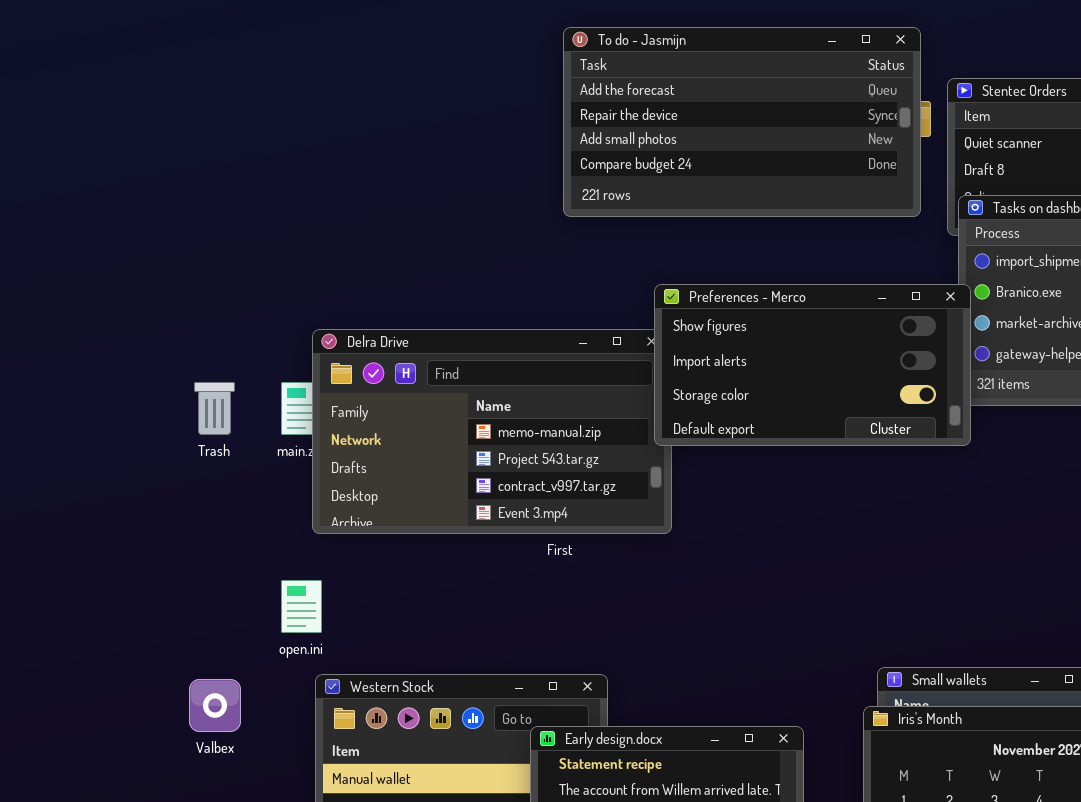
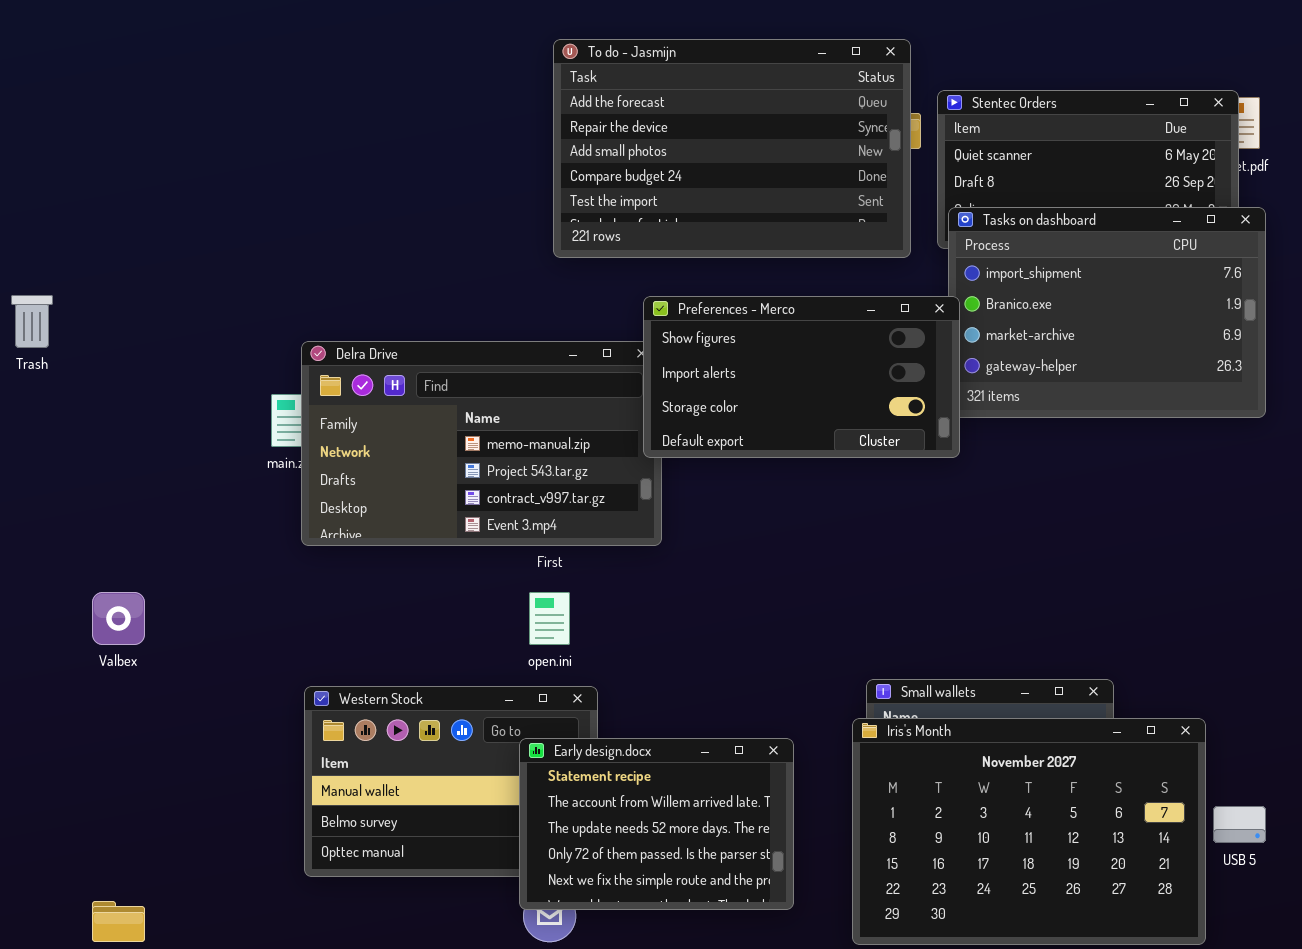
To do - Jasmijn: [563,27,921,217] -> [553,39,911,258], resized
Trash: [194,382,235,435] -> [11,295,53,348], moved
open.ini: [281,580,322,633] -> [529,592,570,645], moved
Valbex: [189,679,241,732] -> [92,592,145,645], moved

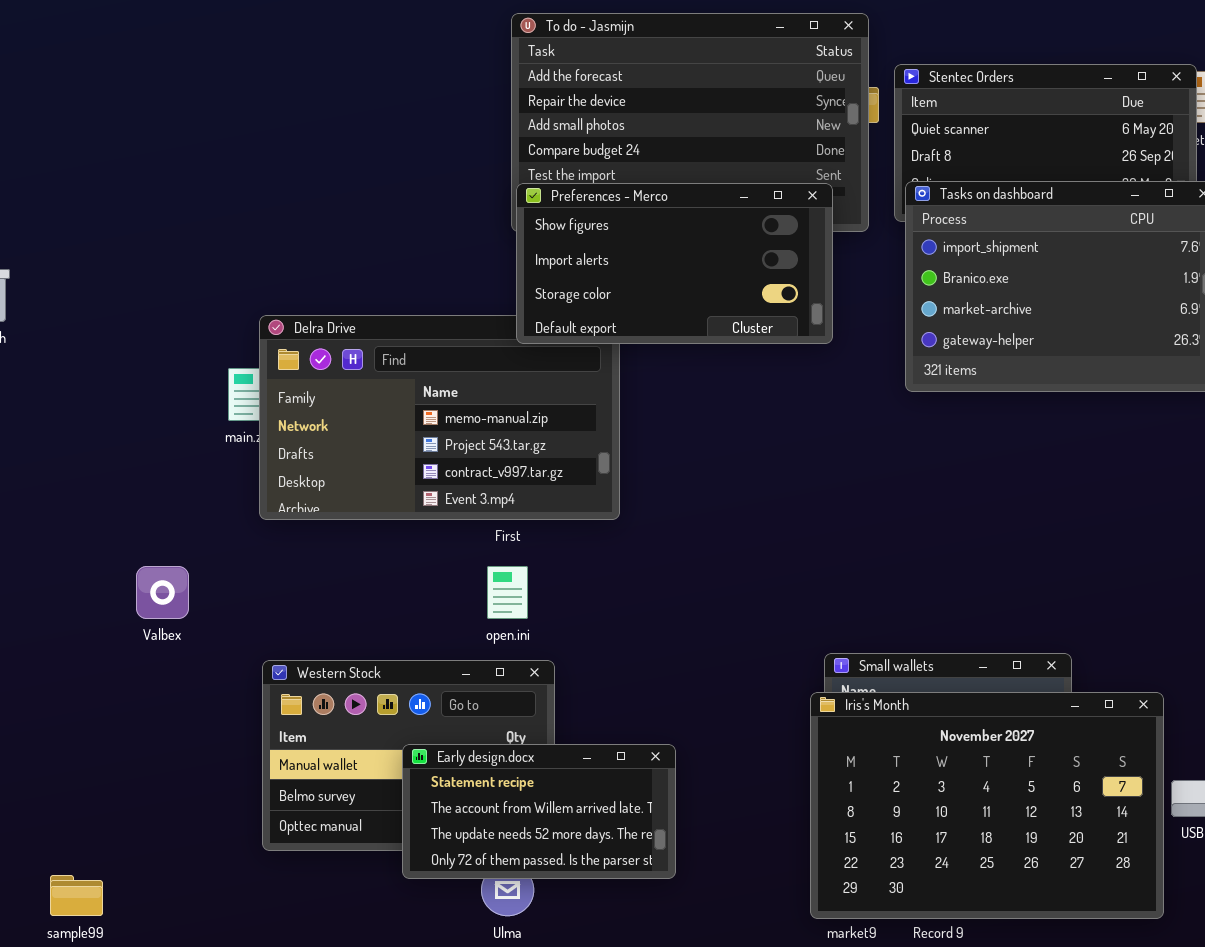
Preferences - Merco: [643,296,960,458] -> [516,183,833,344], moved
Valbex: [92,592,145,645] -> [136,566,189,619], moved
Early design.docx: [519,738,794,910] -> [402,744,676,879], moved, resized

